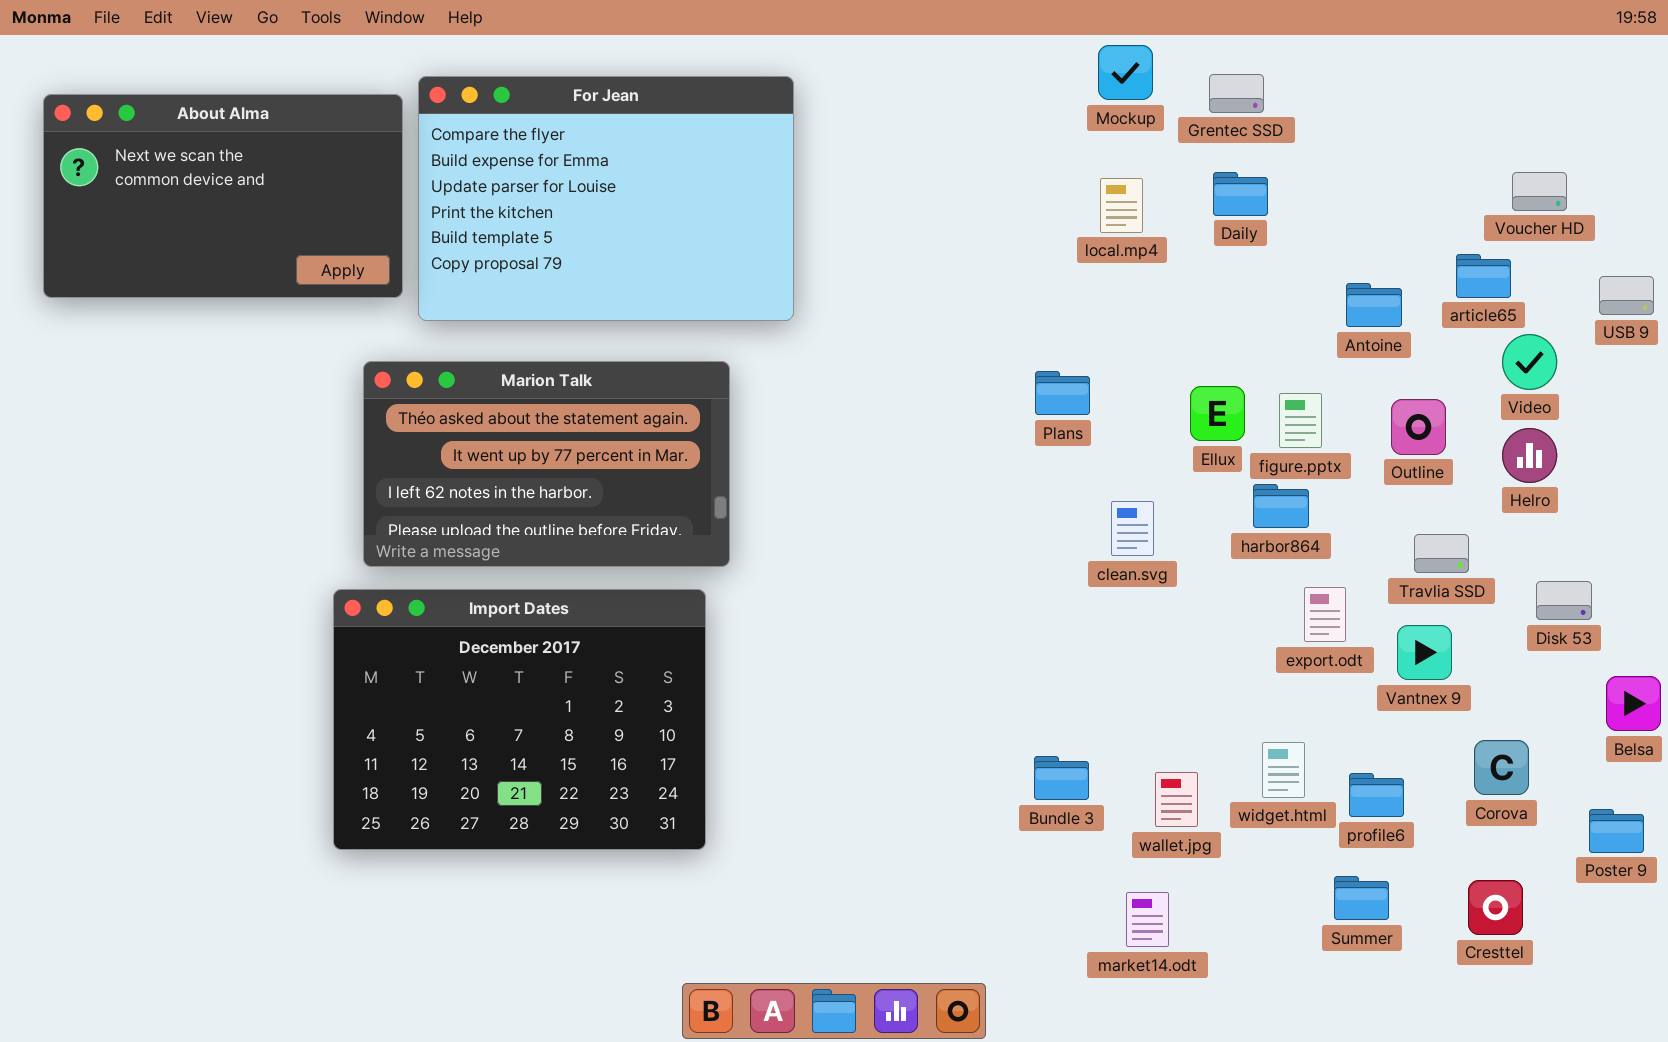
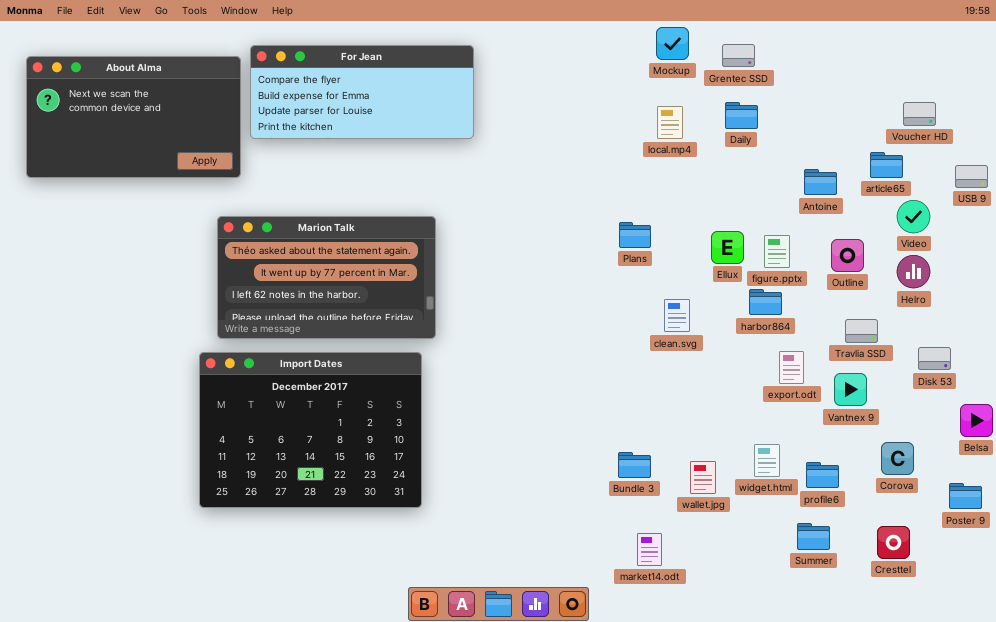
For Jean: [418,76,794,321] -> [250,45,474,139], resized
market14.odt: [1126,892,1169,947] -> [637,533,662,566], moved

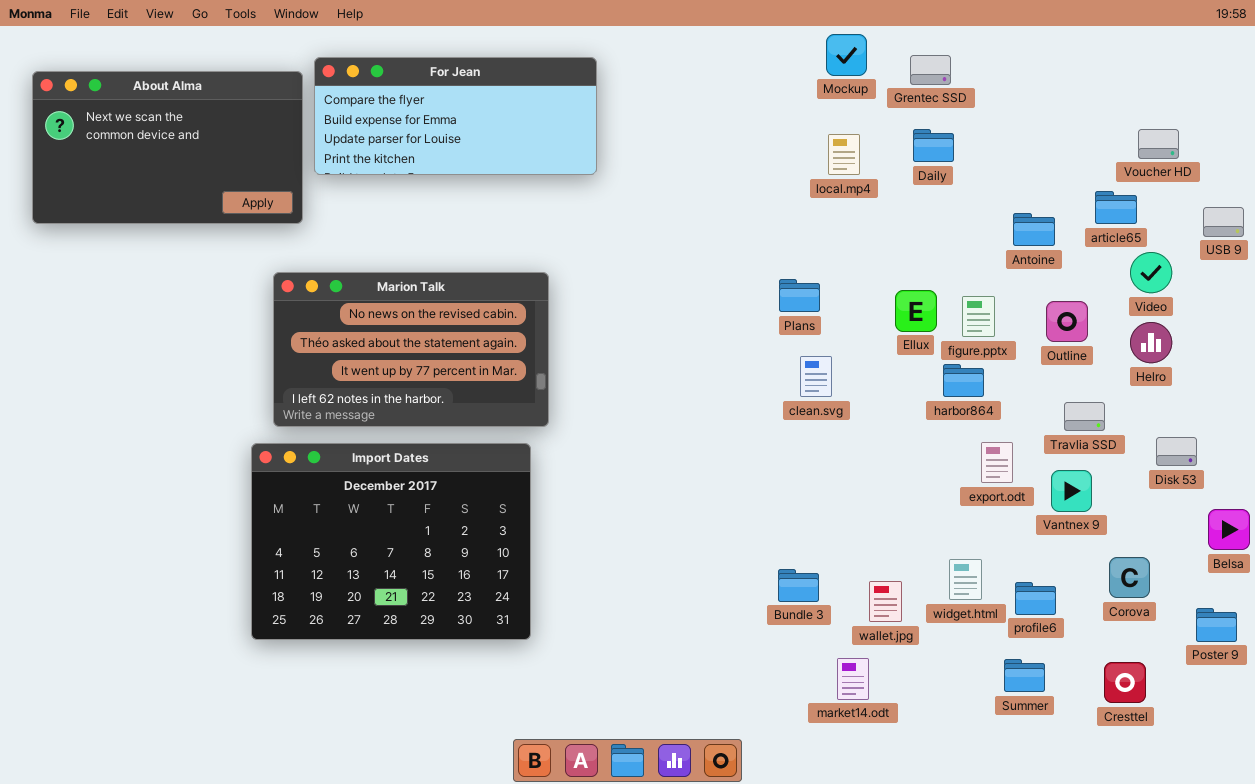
Marion Talk: [217,216,436,339] -> [273,272,549,427], scrolled up 1 row
clean.svg: [664,299,690,332] -> [800,356,832,397], moved
market14.odt: [637,533,662,566] -> [837,658,869,700], moved

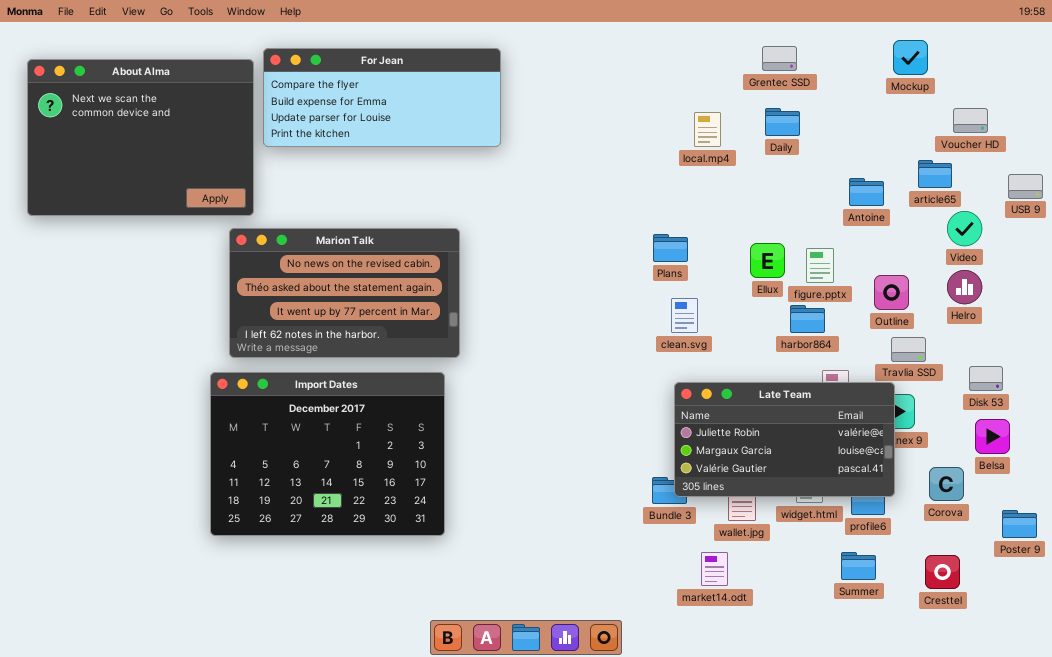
Mockup: [826,34,867,76] -> [893,40,928,75], moved
About Alma: [32,71,303,224] -> [27,59,254,216], resized
Outline: [1046,301,1088,342] -> [874,275,909,310], moved
Late Team: none -> [674,382,895,497], opened
Belsa: [1208,509,1250,550] -> [975,419,1010,454], moved

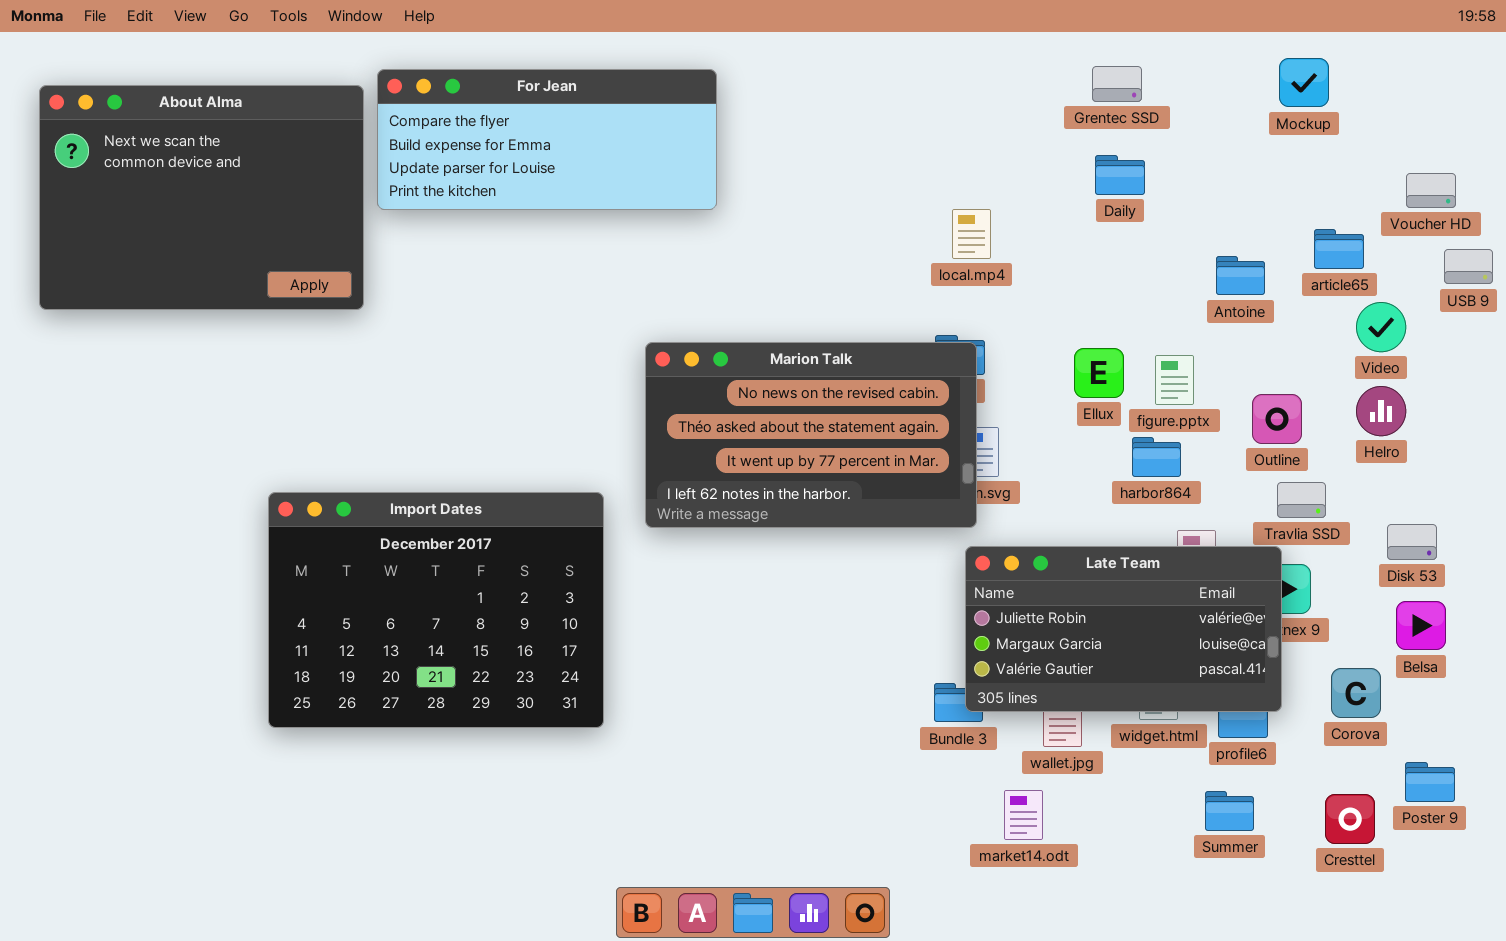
Voucher HD: [953,108,988,133] -> [1406,173,1456,208], moved
local.mp4: [694,112,721,147] -> [952,209,991,259], moved
Marion Talk: [229,228,460,358] -> [645,342,977,528], moved
Import Dates: [210,372,445,536] -> [268,492,604,728], moved
Poster 9: [1002,510,1037,538] -> [1405,762,1455,802], moved

